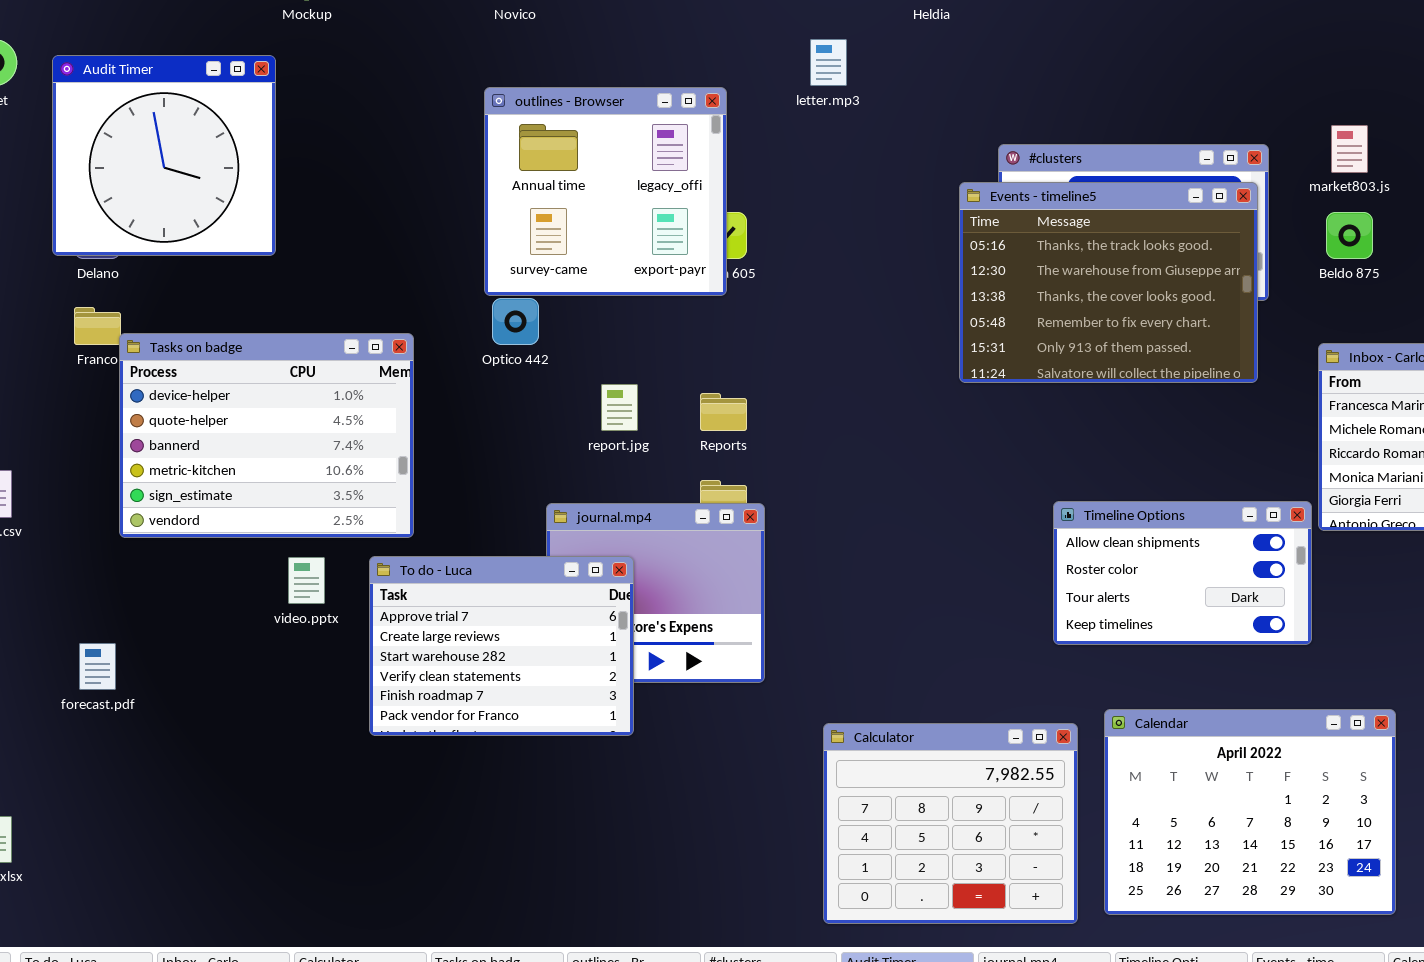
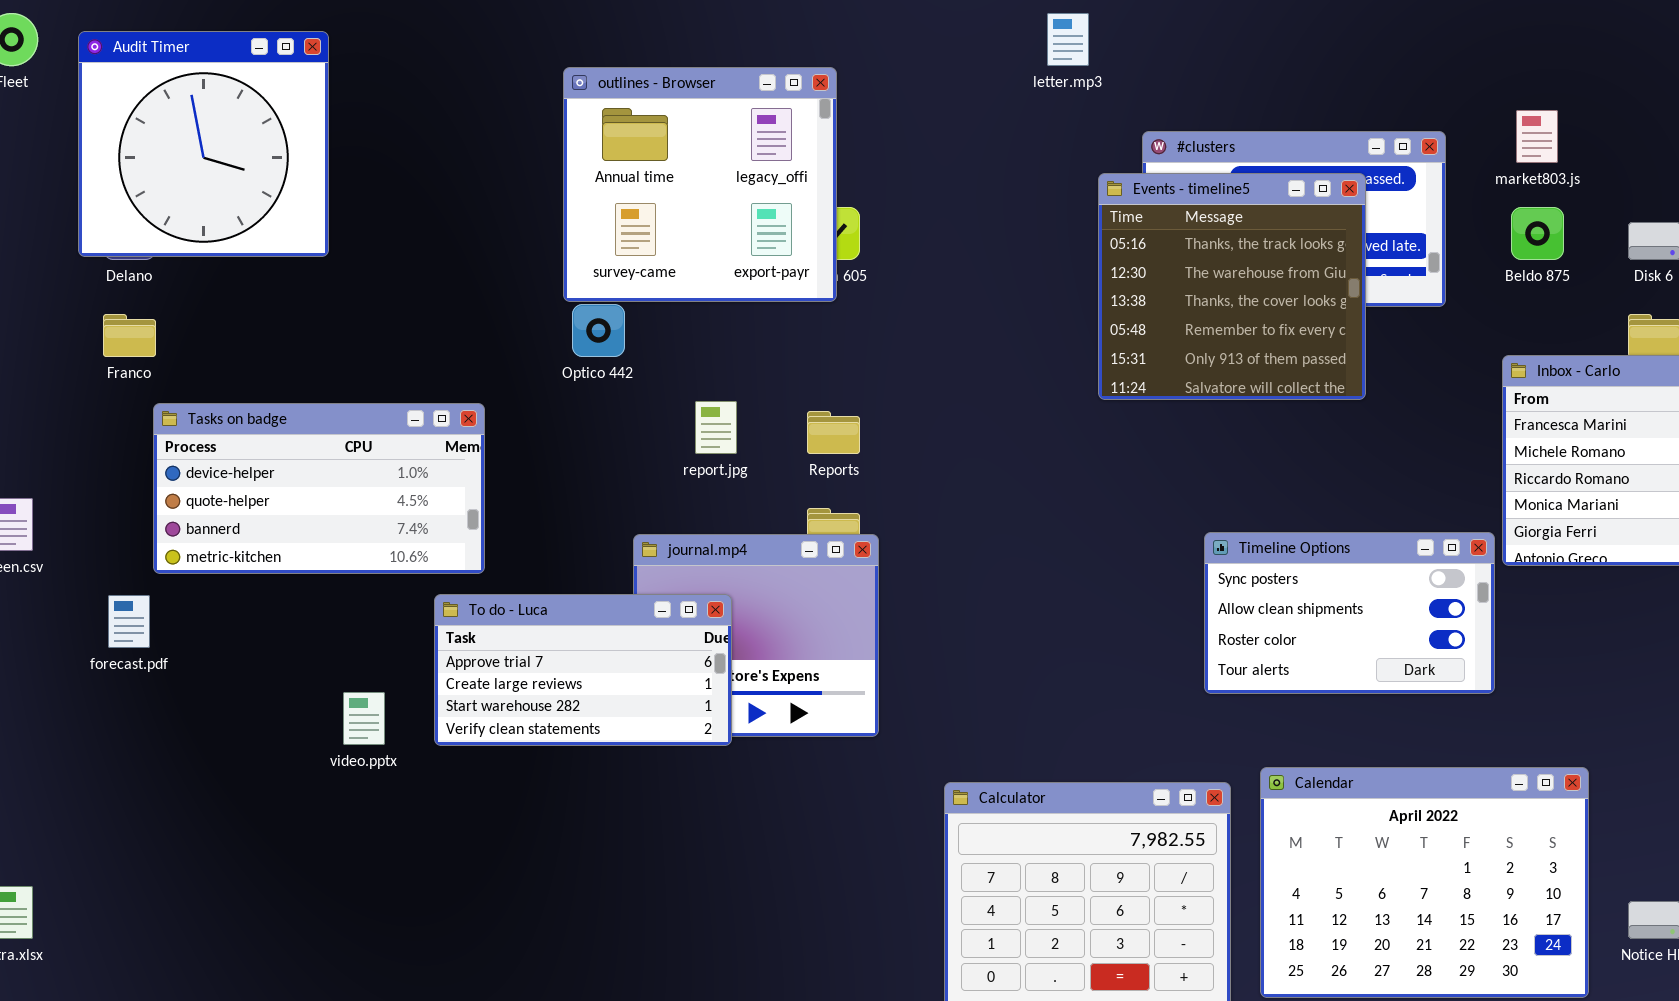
letter.mp3: [810,39,847,86] -> [1047,13,1089,66], moved
Events - timeline5: [959,182,1258,383] -> [1098,173,1366,400], resized
Tasks on badge: [119,333,414,538] -> [153,403,485,574], resized
Timeline Options: [1053,501,1312,645] -> [1204,532,1495,694], scrolled up 1 row
To do - Luca: [369,556,634,736] -> [434,594,732,746], resized
video.pptx: [288,557,325,604] -> [343,692,385,745], moved
forecast.pdf: [79,643,116,690] -> [108,595,150,648], moved

